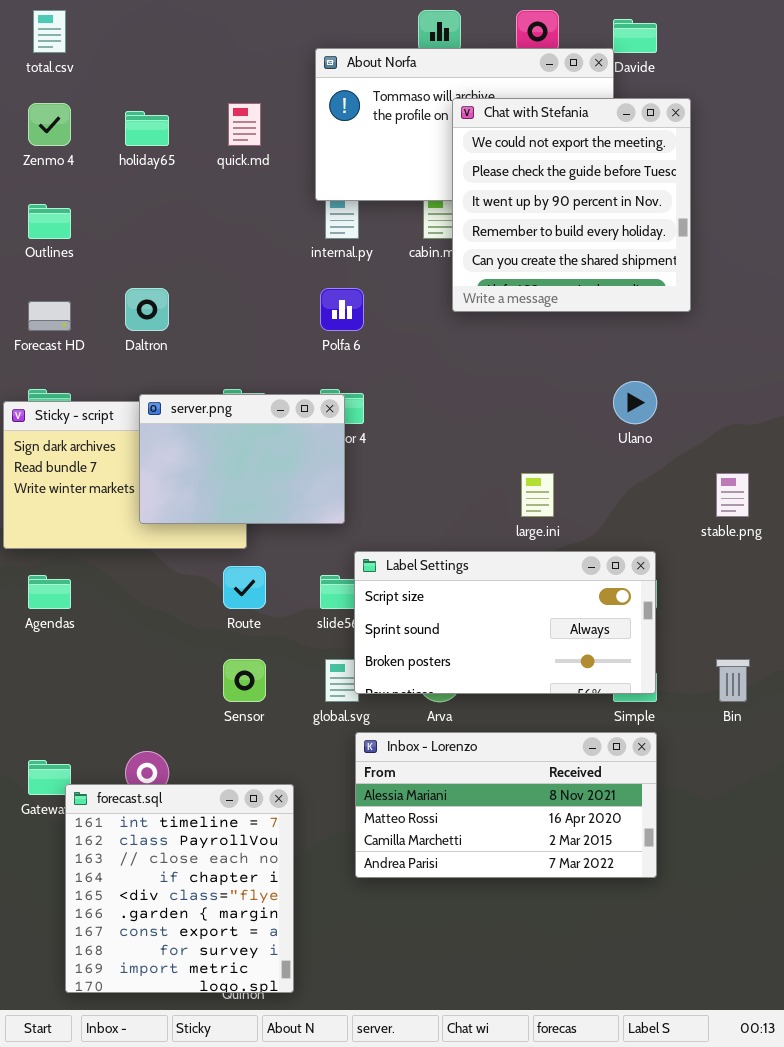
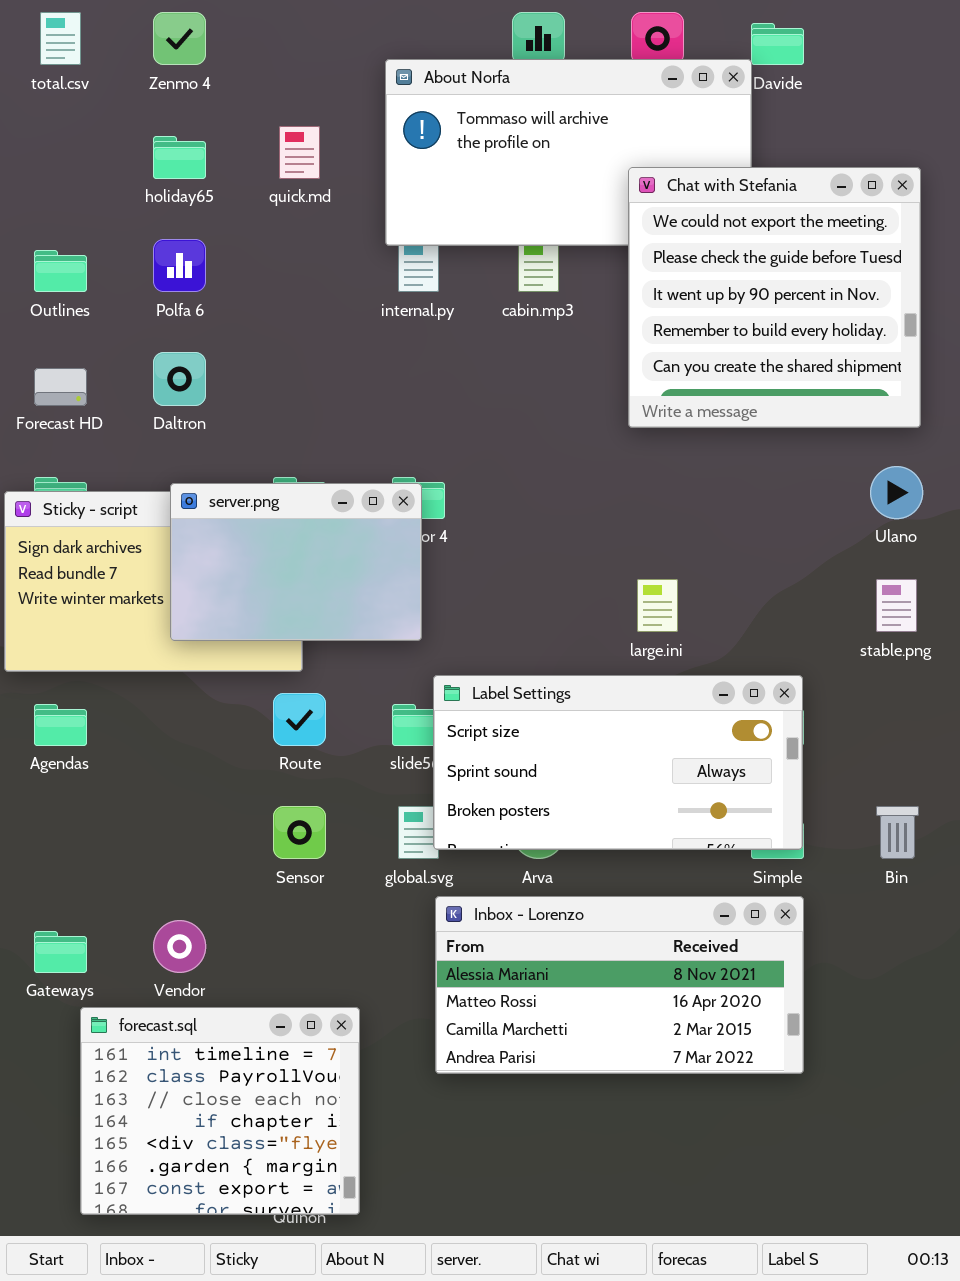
Chat with Stefania: [452,98,691,312] -> [628,167,921,428], moved
Zenmo 4: [28,103,71,146] -> [153,12,206,65], moved
Polfa 6: [320,288,364,331] -> [153,239,206,292], moved
Ulano: [613,381,657,424] -> [870,466,923,519], moved
forecast.sql: [65,784,294,993] -> [80,1007,360,1215], resized

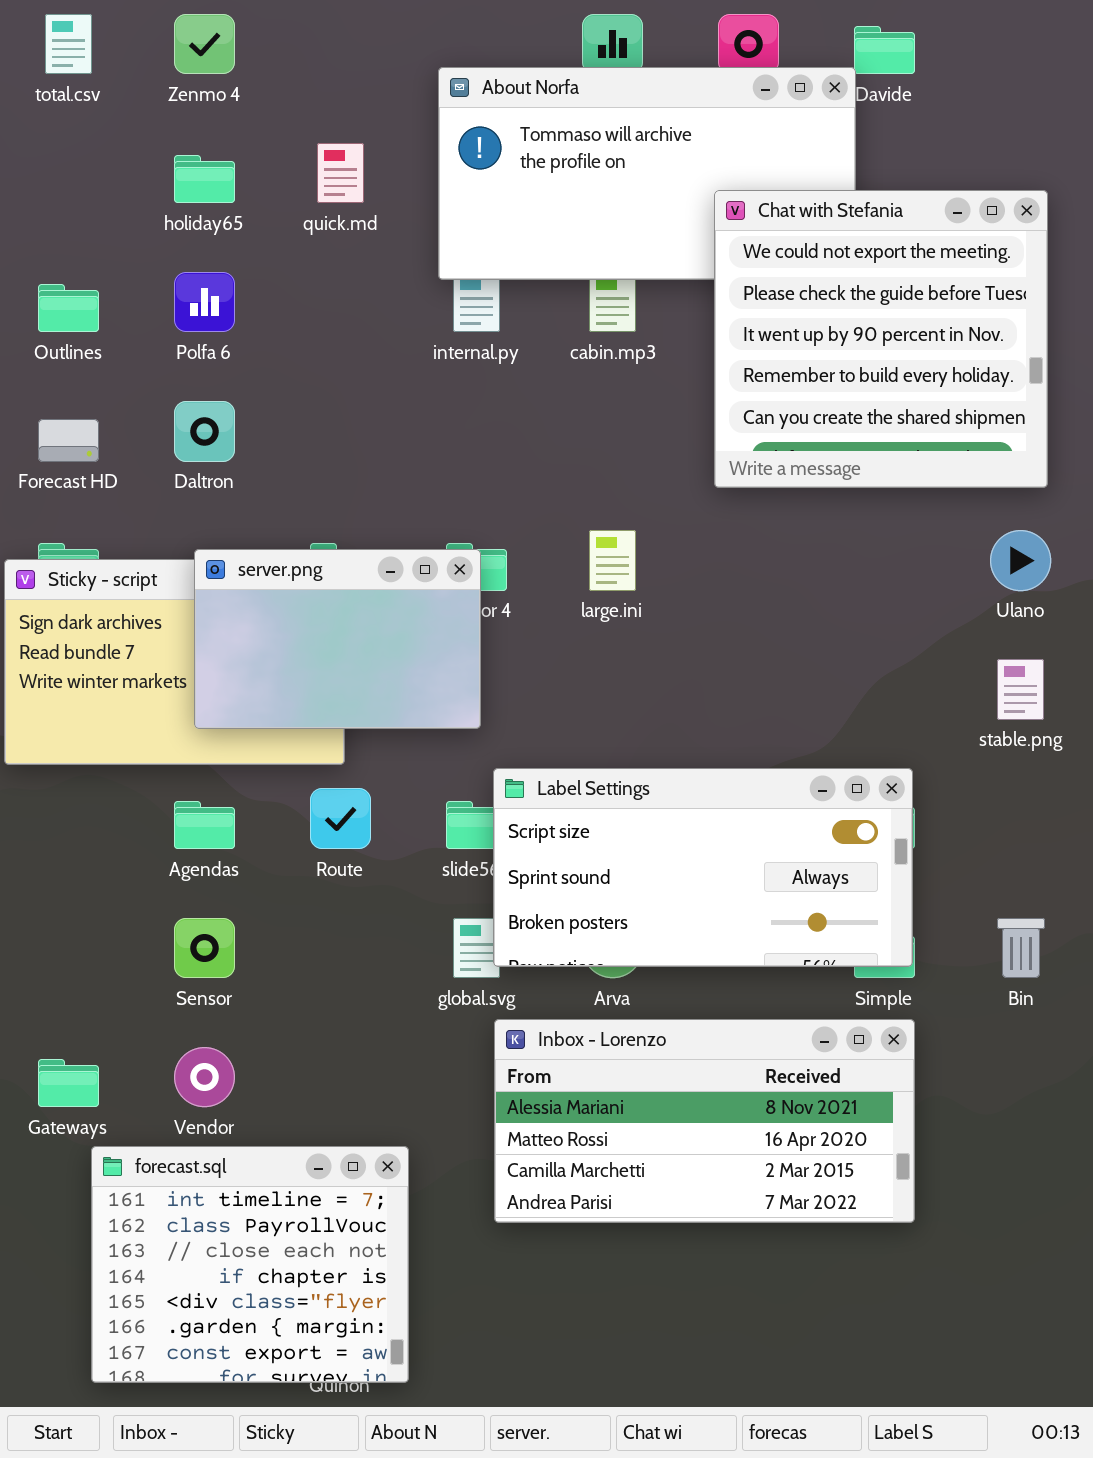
large.ini: [637,579,678,632] -> [589,530,636,591], moved
Agendas: [34,704,87,746] -> [174,801,235,849], moved
Sensor: [273,806,326,859] -> [174,918,235,978], moved

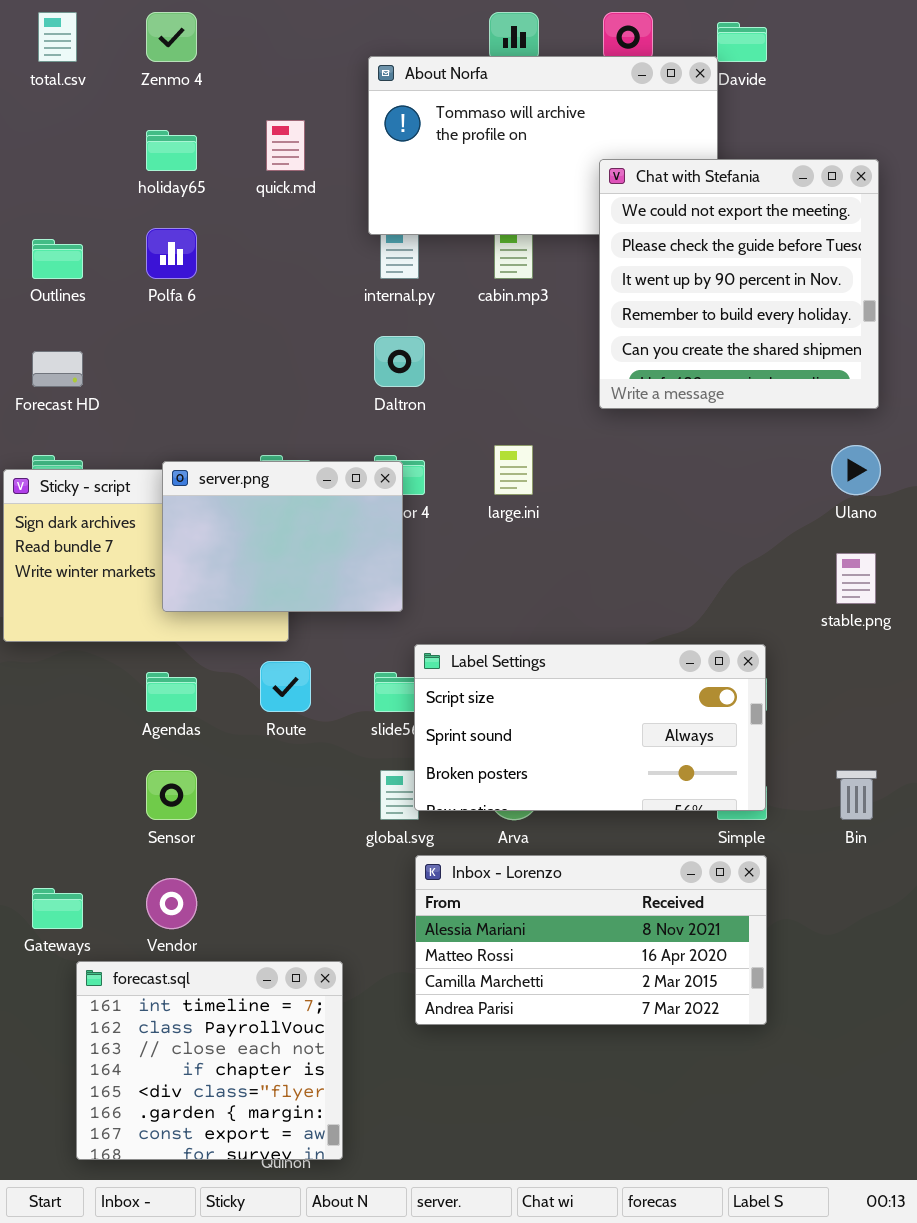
Daltron: [174,401,235,462] -> [374,336,425,387], moved

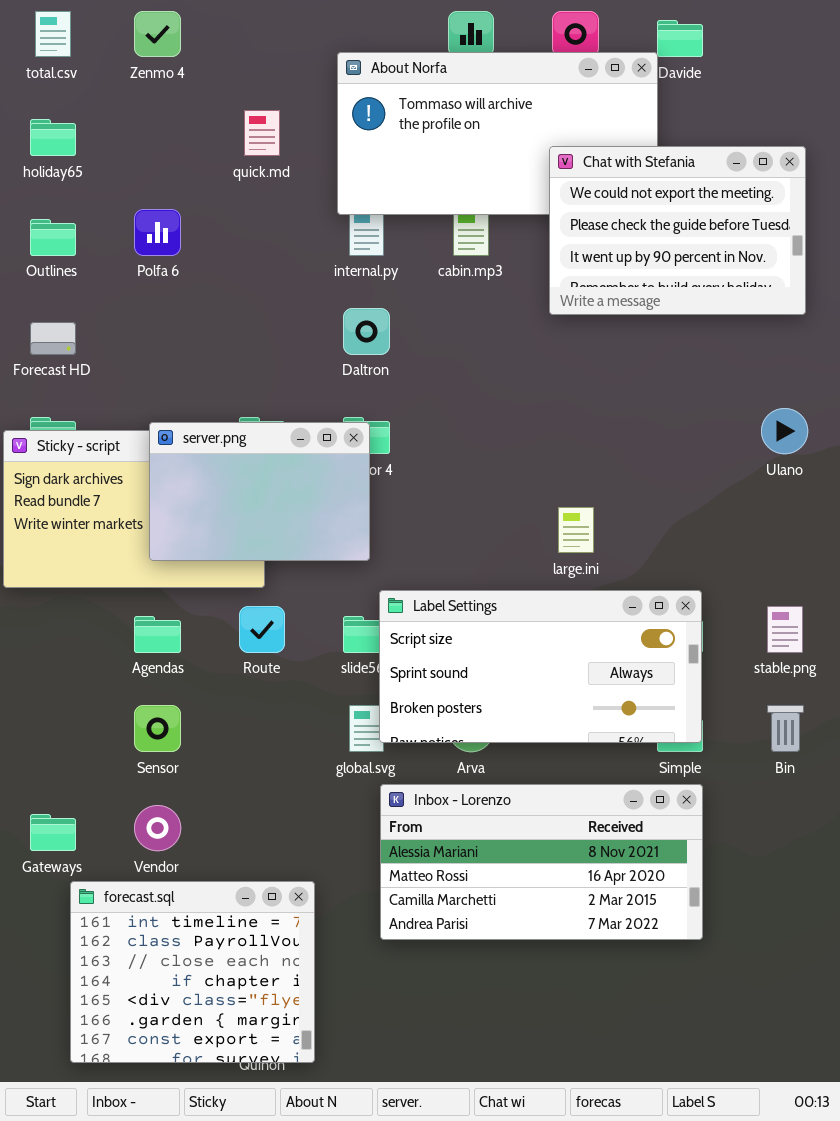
holiday65: [146,130,197,171] -> [30,119,76,156], moved
Chat with Stefania: [599,159,879,409] -> [549,146,806,315], resized
large.ini: [494,445,533,495] -> [558,507,594,553], moved
stable.png: [836,553,876,604] -> [767,606,803,653], moved

